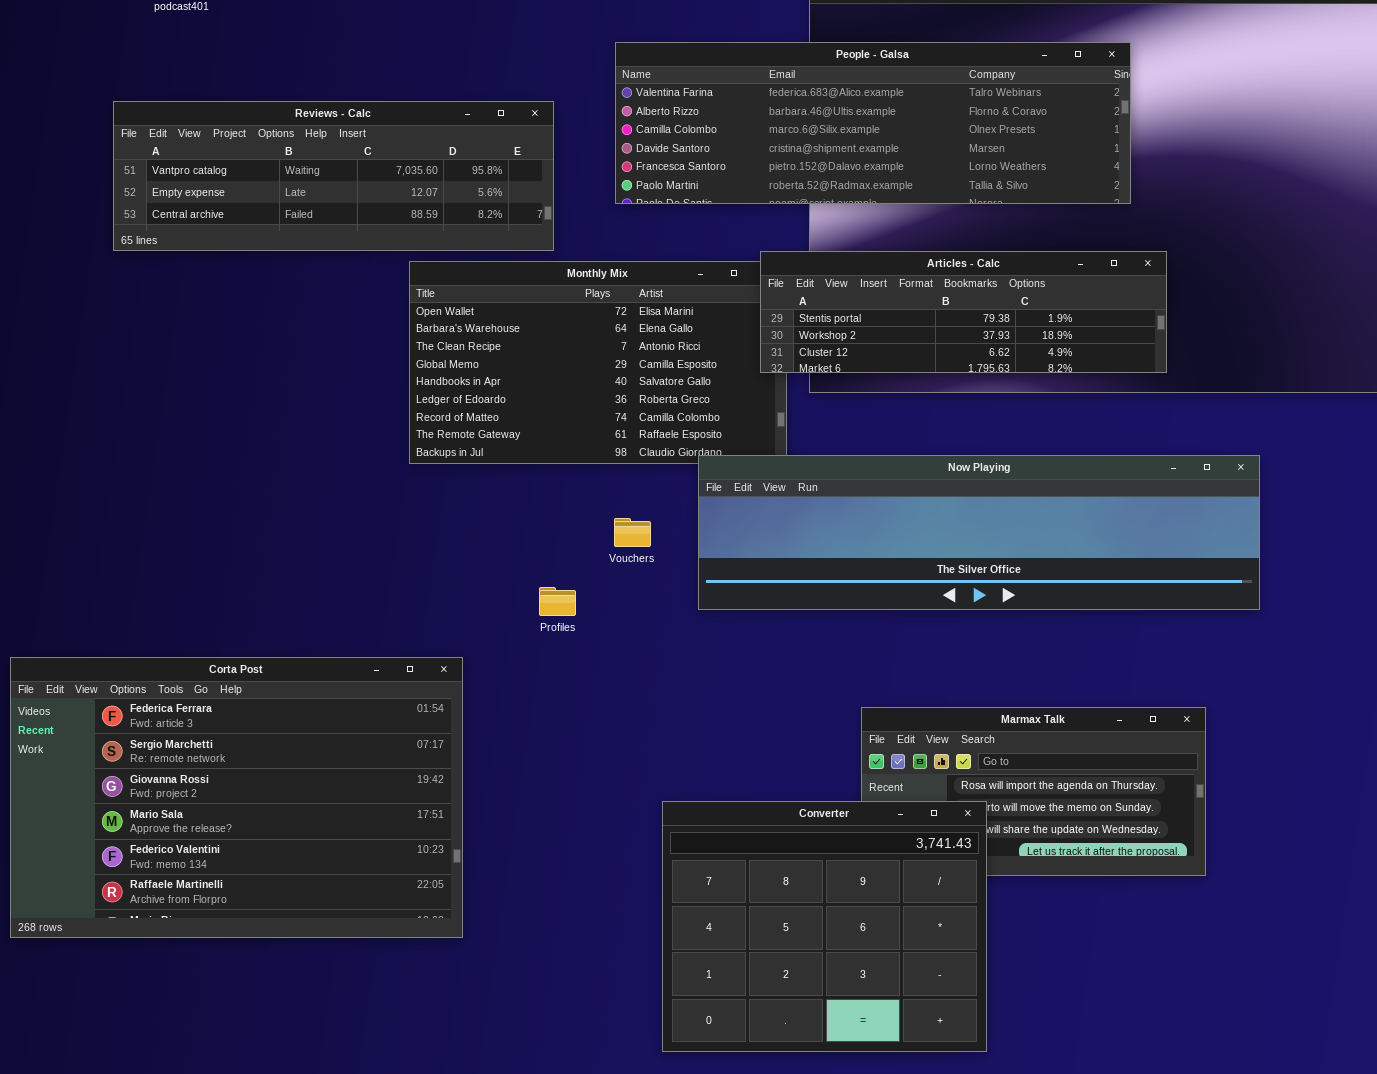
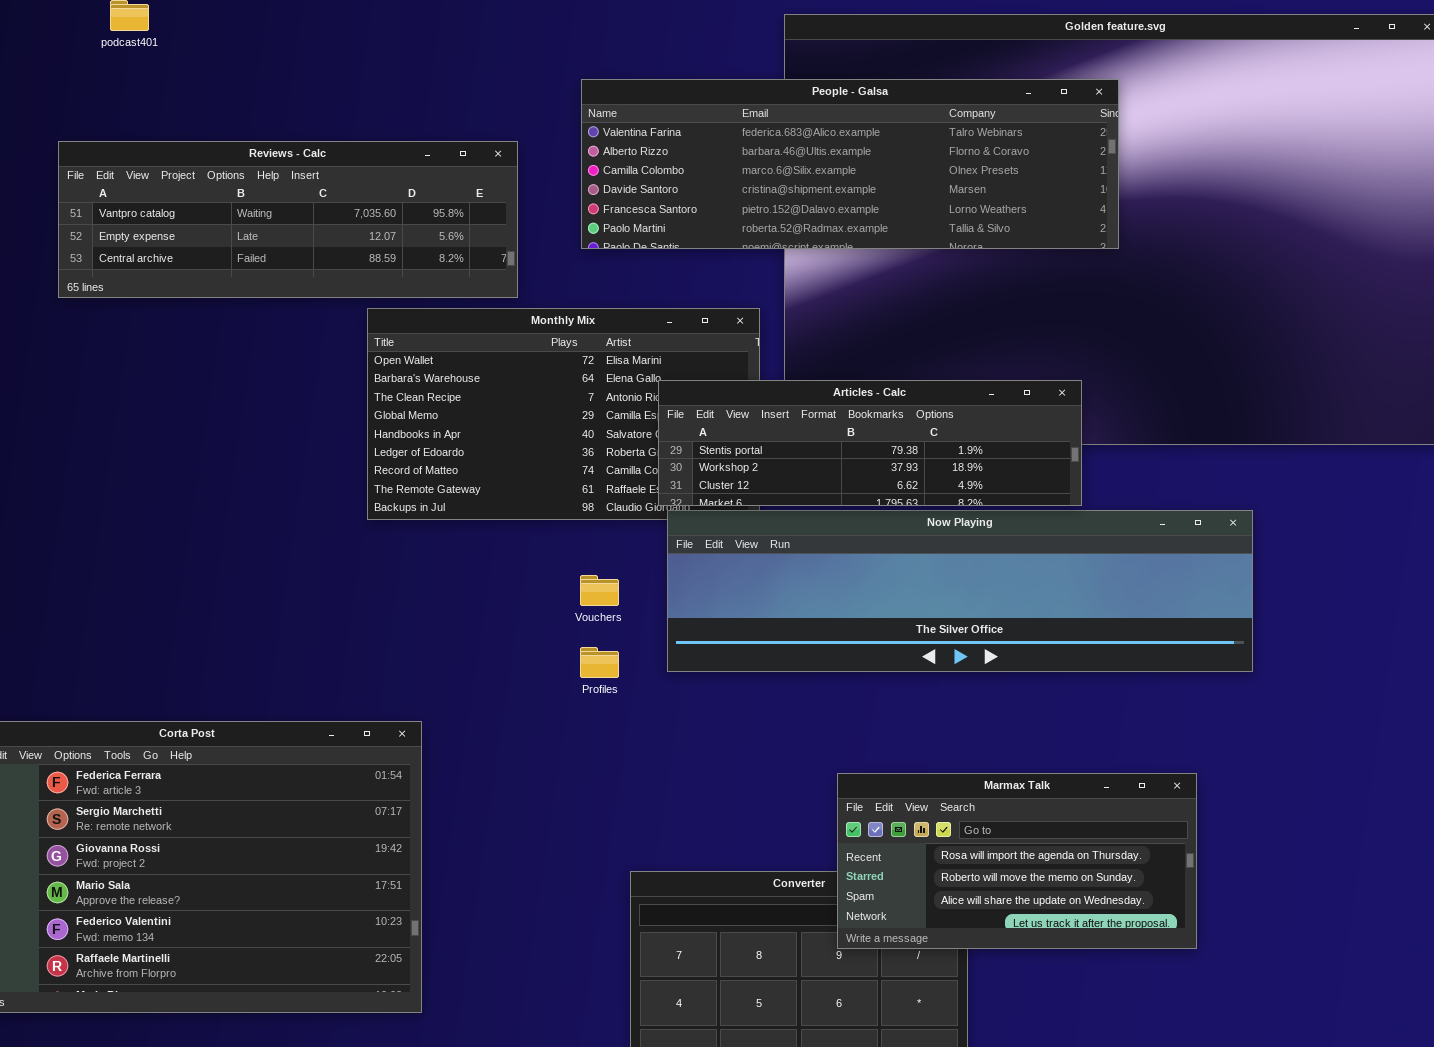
Articles - Calc: [760,251,1167,373] -> [658,380,1082,506], moved
Profiles: [539,587,576,616] -> [580,647,619,678], moved
Marmax Talk: [861,707,1206,876] -> [837,773,1197,949], raised

